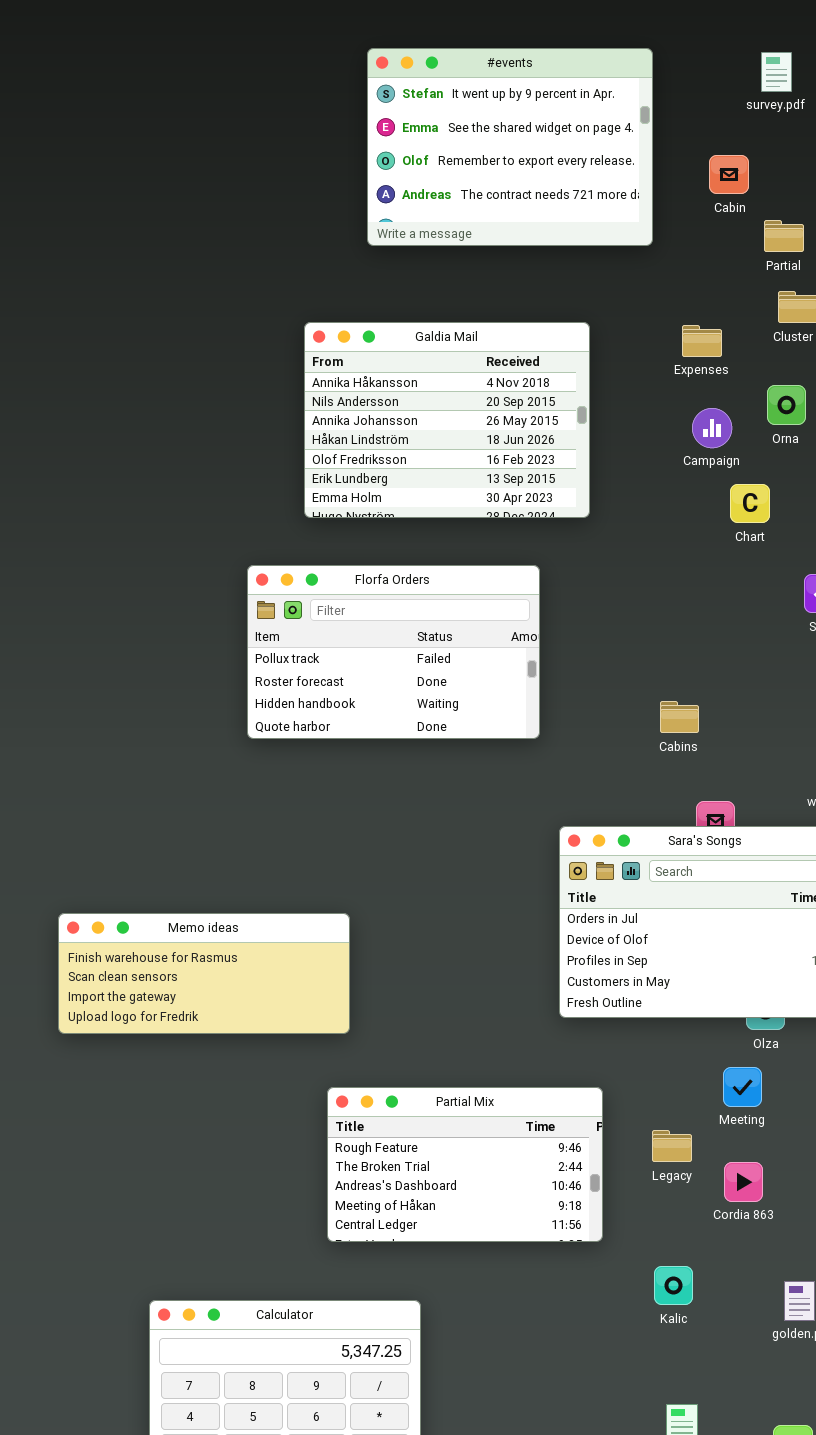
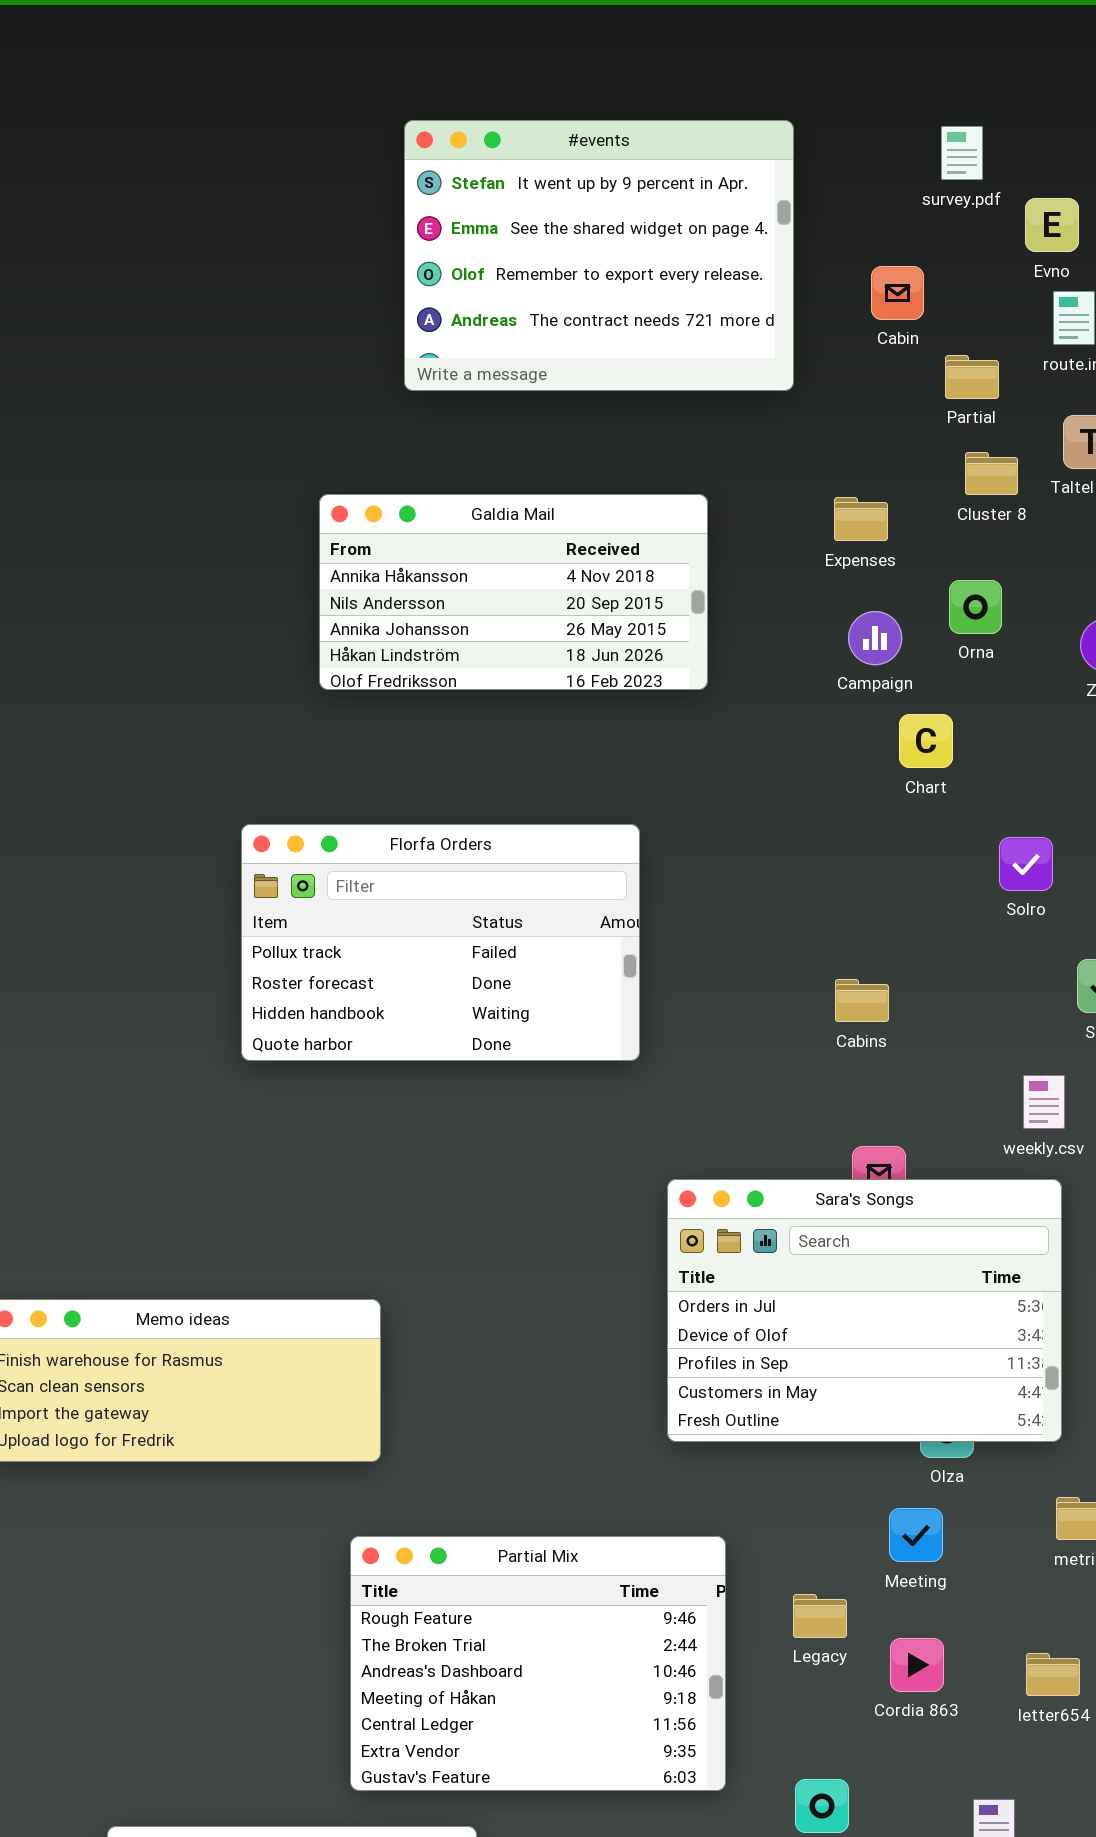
Galdia Mail: [304,322,590,518] -> [319,494,708,690], resized
Cabins: [660,701,699,733] -> [835,979,889,1022], moved
Partial Mix: [327,1087,603,1242] -> [350,1536,726,1791], resized

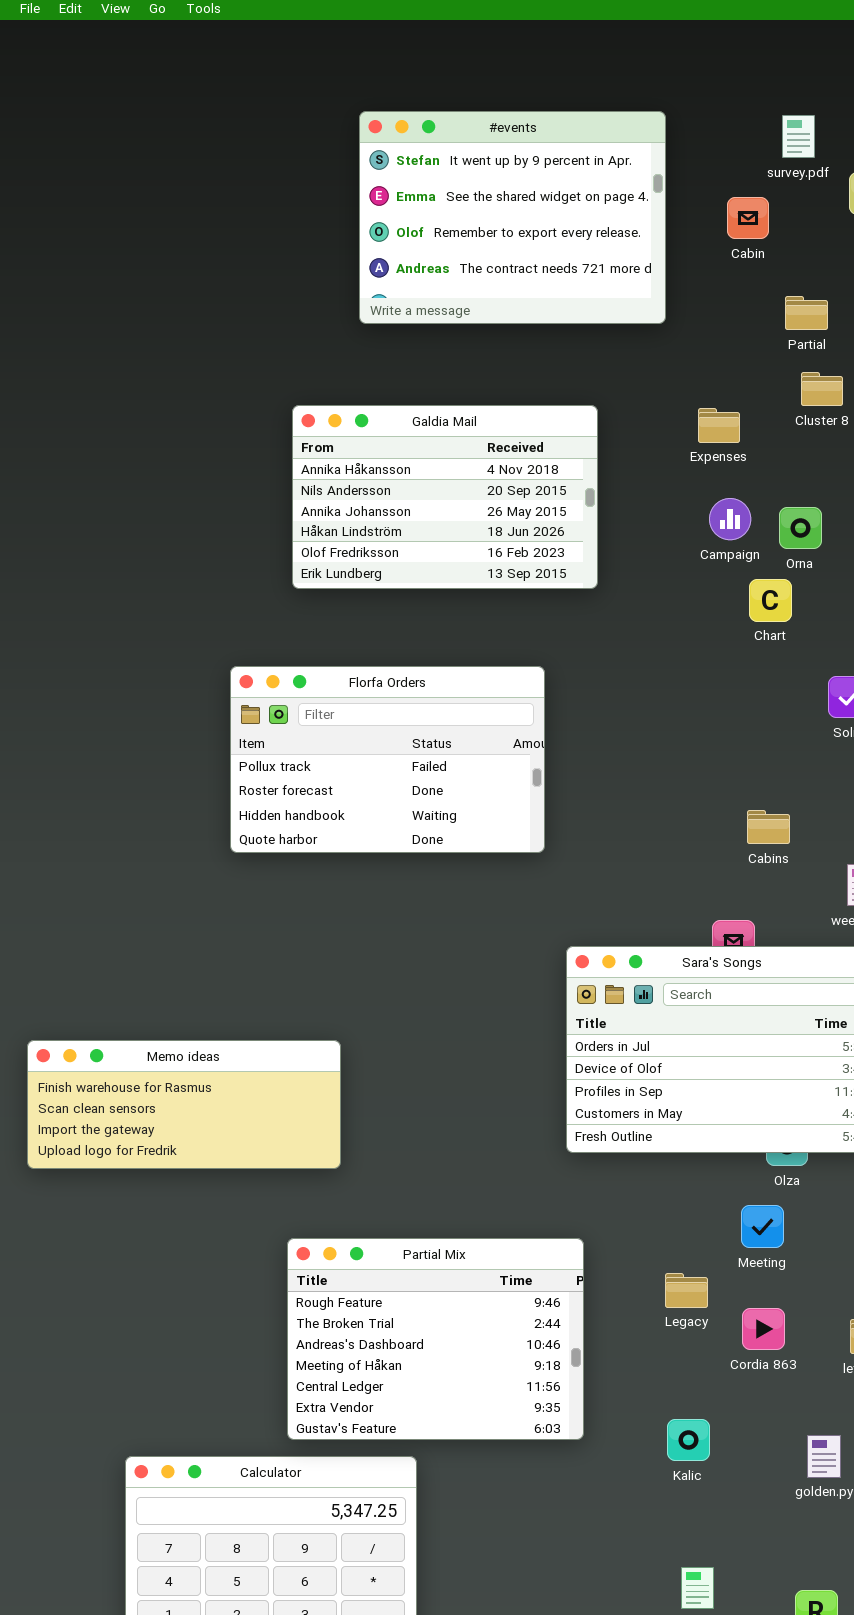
Cabin: [871,266,924,320] -> [727,197,769,239], moved
Galdia Mail: [319,494,708,690] -> [292,405,598,589], resized
Orna: [949,580,1002,634] -> [779,507,822,549], moved
Cabins: [835,979,889,1022] -> [747,810,790,844], moved
Partial Mix: [350,1536,726,1791] -> [287,1238,584,1440], moved

